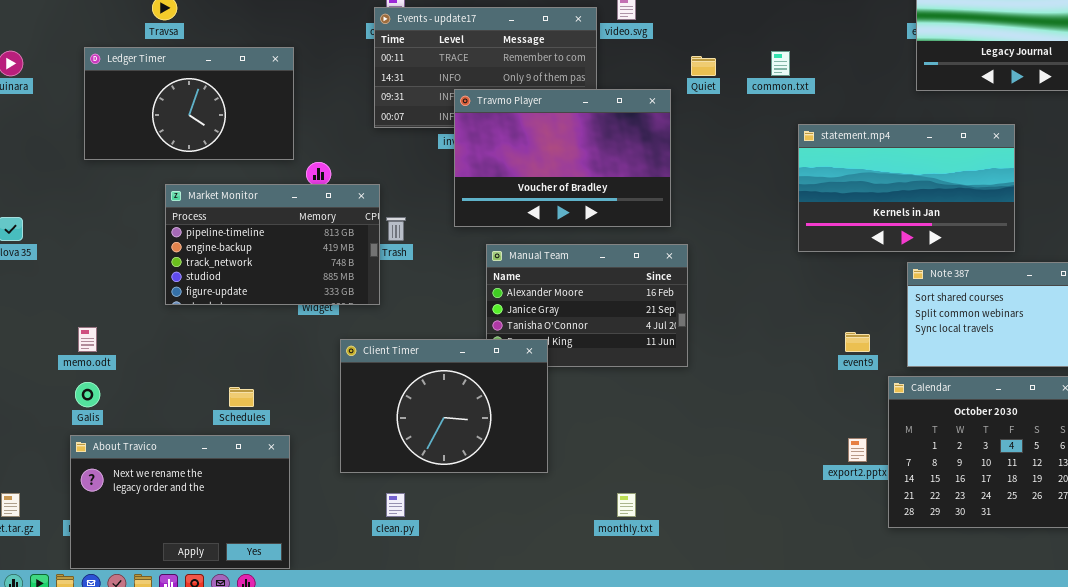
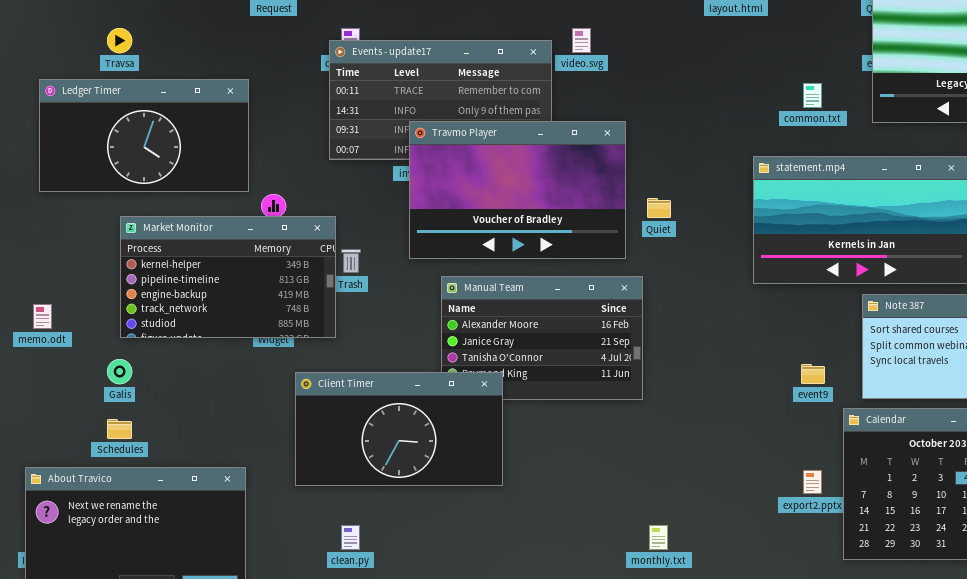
common.txt: [771,51,790,76] -> [803,83,822,108], moved
Quiet: [691,56,716,76] -> [647,198,671,218], moved
Market Monitor: [165,184,380,305] -> [120,216,336,338], scrolled up 1 row
memo.odt: [78,327,97,352] -> [33,304,52,329], moved
Client Timer: [340,339,548,473] -> [295,372,503,486], resized
Galis: [75,382,100,407] -> [107,359,132,384], moved
Schedules: [229,387,254,407] -> [107,419,132,439], moved
monthly.txt: [617,493,636,517] -> [649,525,668,550], moved

